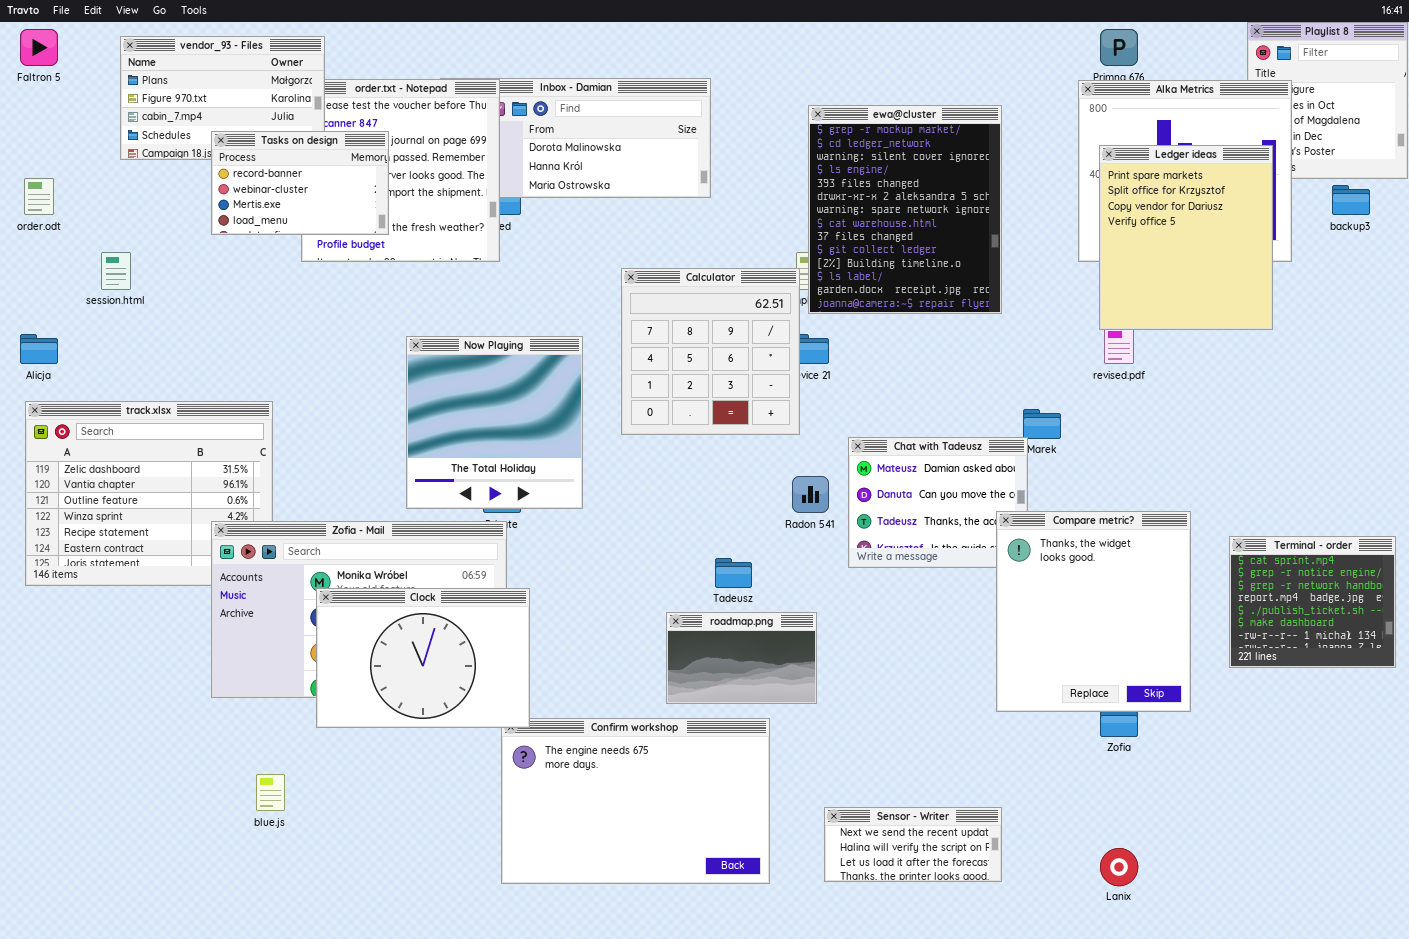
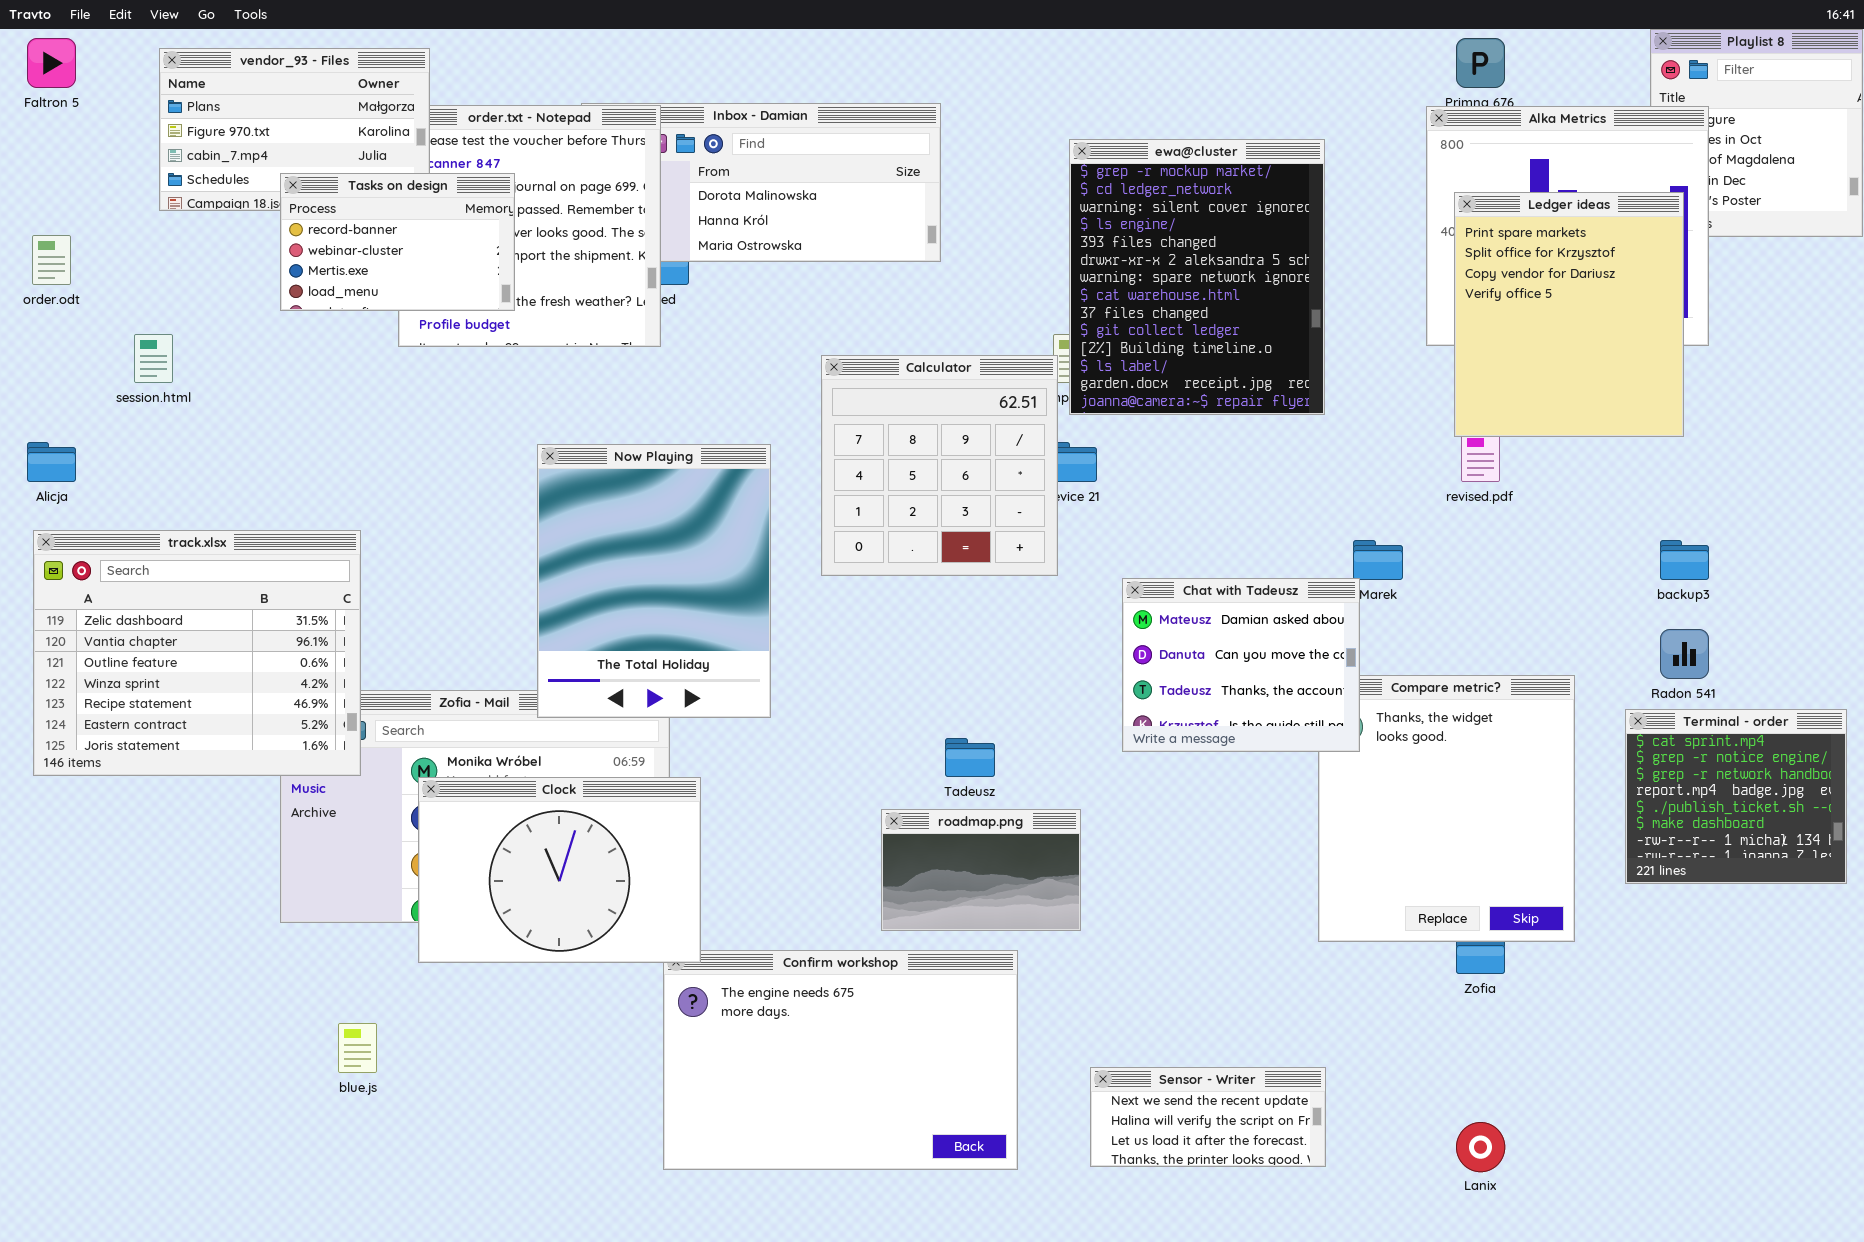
backup3: [1332,185,1370,215] -> [1660,540,1709,580], moved
Now Playing: [406,336,583,509] -> [537,444,771,718], resized
track.xlsx: [25,401,273,586] -> [33,530,361,776], raised
Chat with Tadeusz: [848,437,1028,568] -> [1122,578,1360,752], raised
Radon 541: [792,476,829,513] -> [1660,629,1709,679], moved

